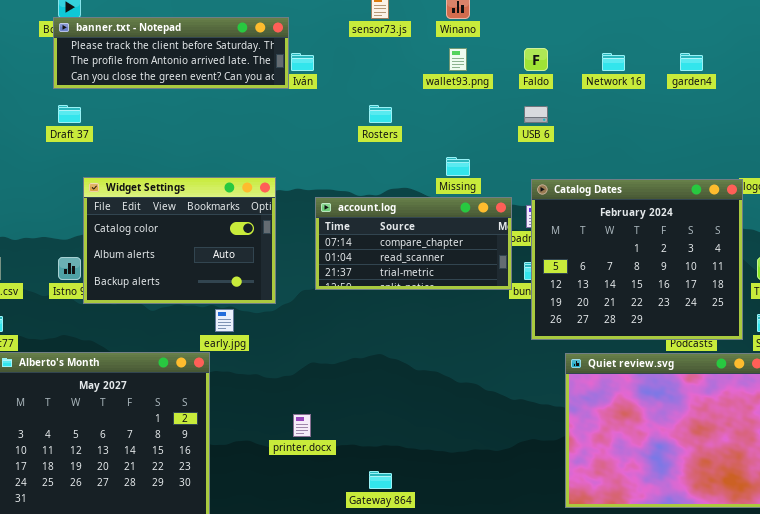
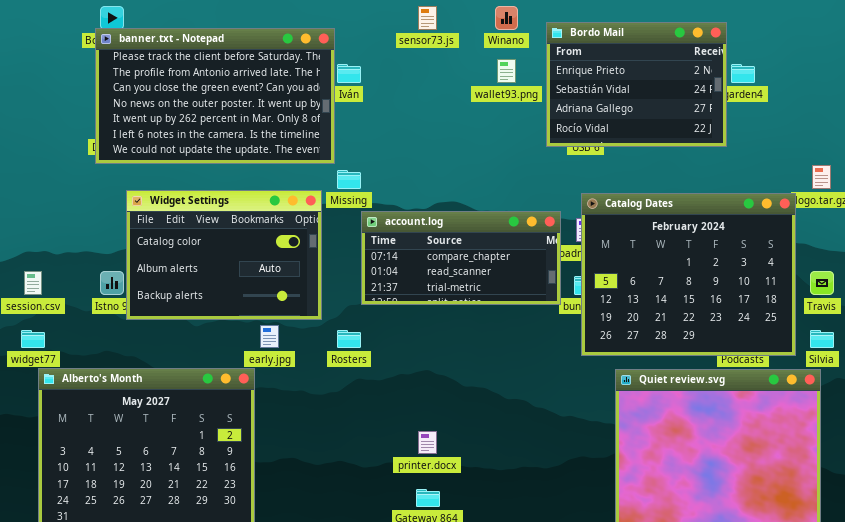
Bordo Mail: none -> [546,22,727,147], opened
banner.txt - Notepad: [53,17,289,89] -> [95,28,335,164], resized
Rosters: [369,105,392,123] -> [337,330,361,348], moved
Missing: [446,157,470,176] -> [337,170,361,189], moved
printer.docx: [293,414,311,437] -> [418,431,437,454], moved

